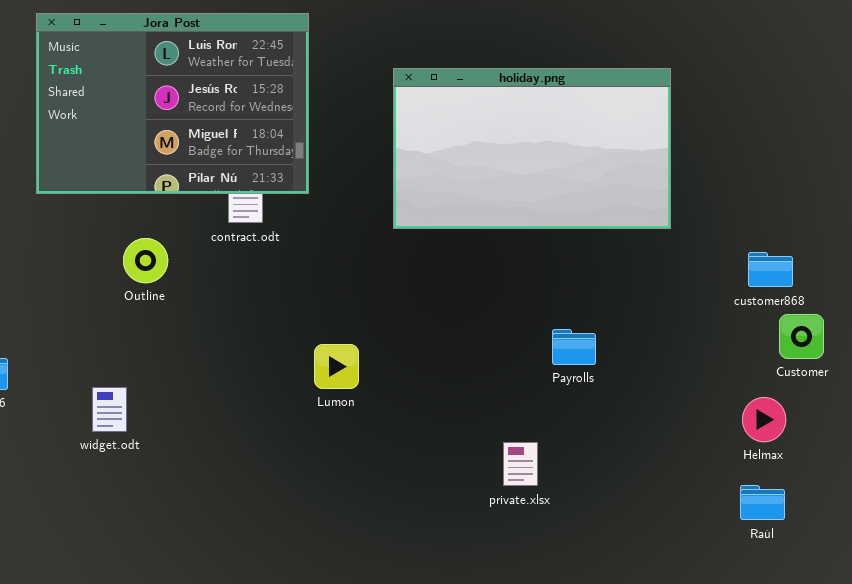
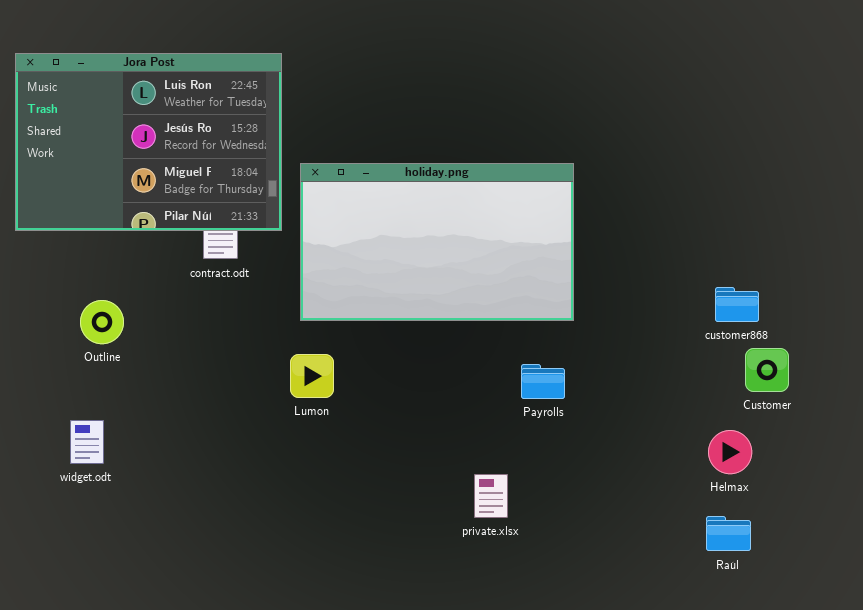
holiday.png: [393,68,671,229] -> [300,163,574,321], moved
Outline: [123,238,168,283] -> [80,300,124,344], moved
Lumon: [314,344,359,389] -> [290,354,334,398], moved

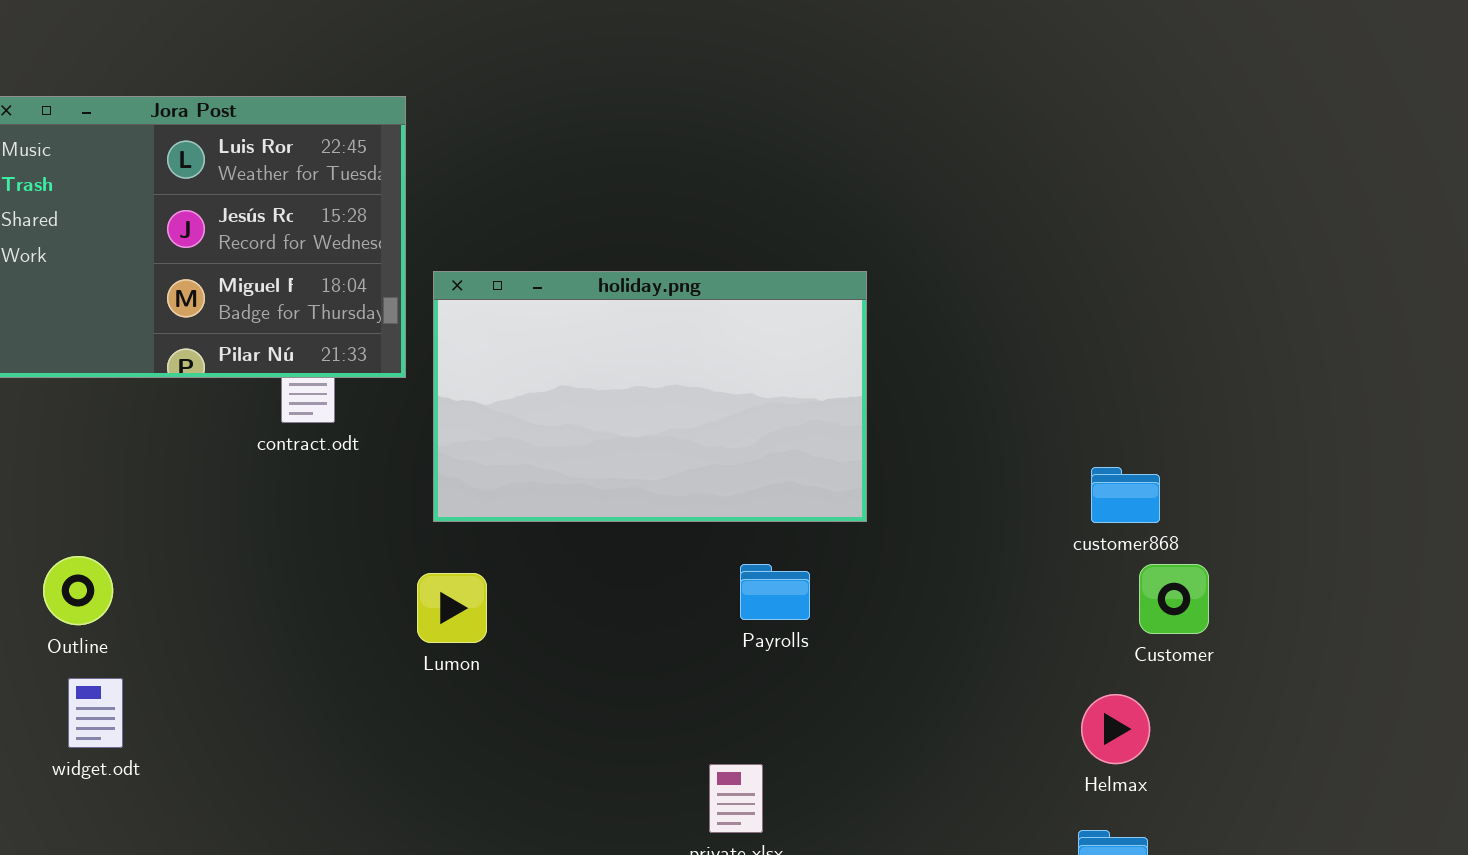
Outline: [80,300,124,344] -> [43,556,113,625], moved
Payrolls: [521,364,565,399] -> [740,564,810,620], moved

